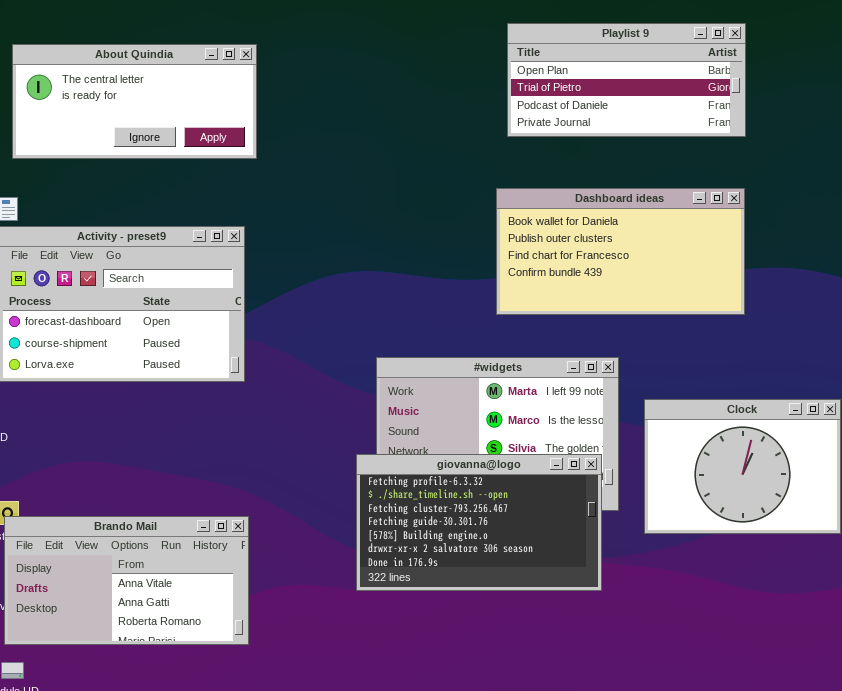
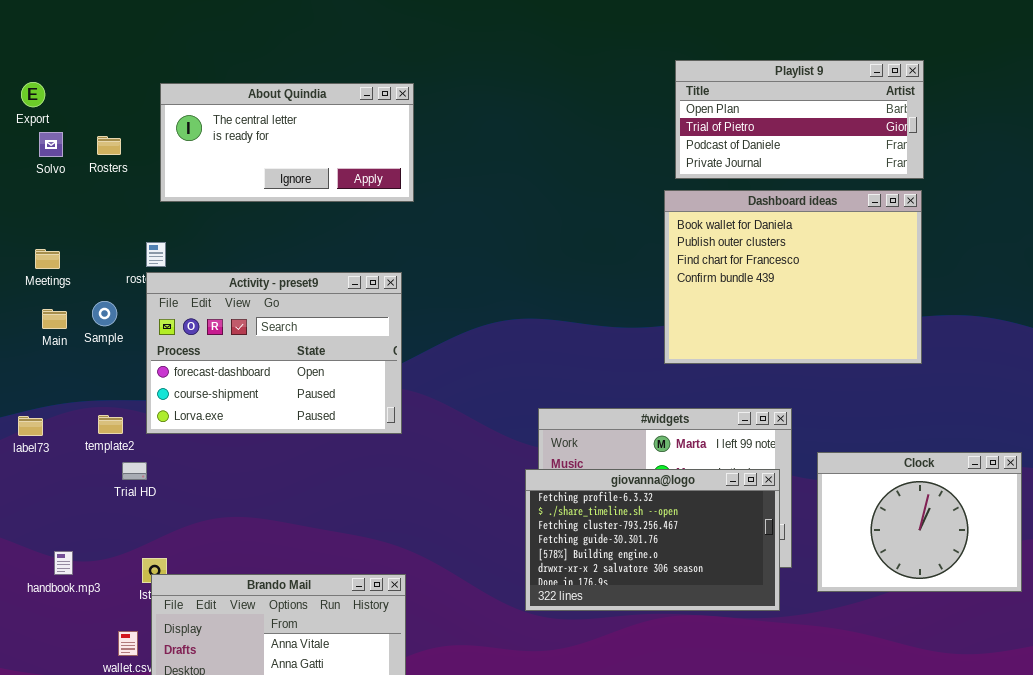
Dashboard ideas: [496,188,745,315] -> [664,190,922,364], resized
giovanna@logo: [356,454,602,591] -> [525,469,780,611], moved

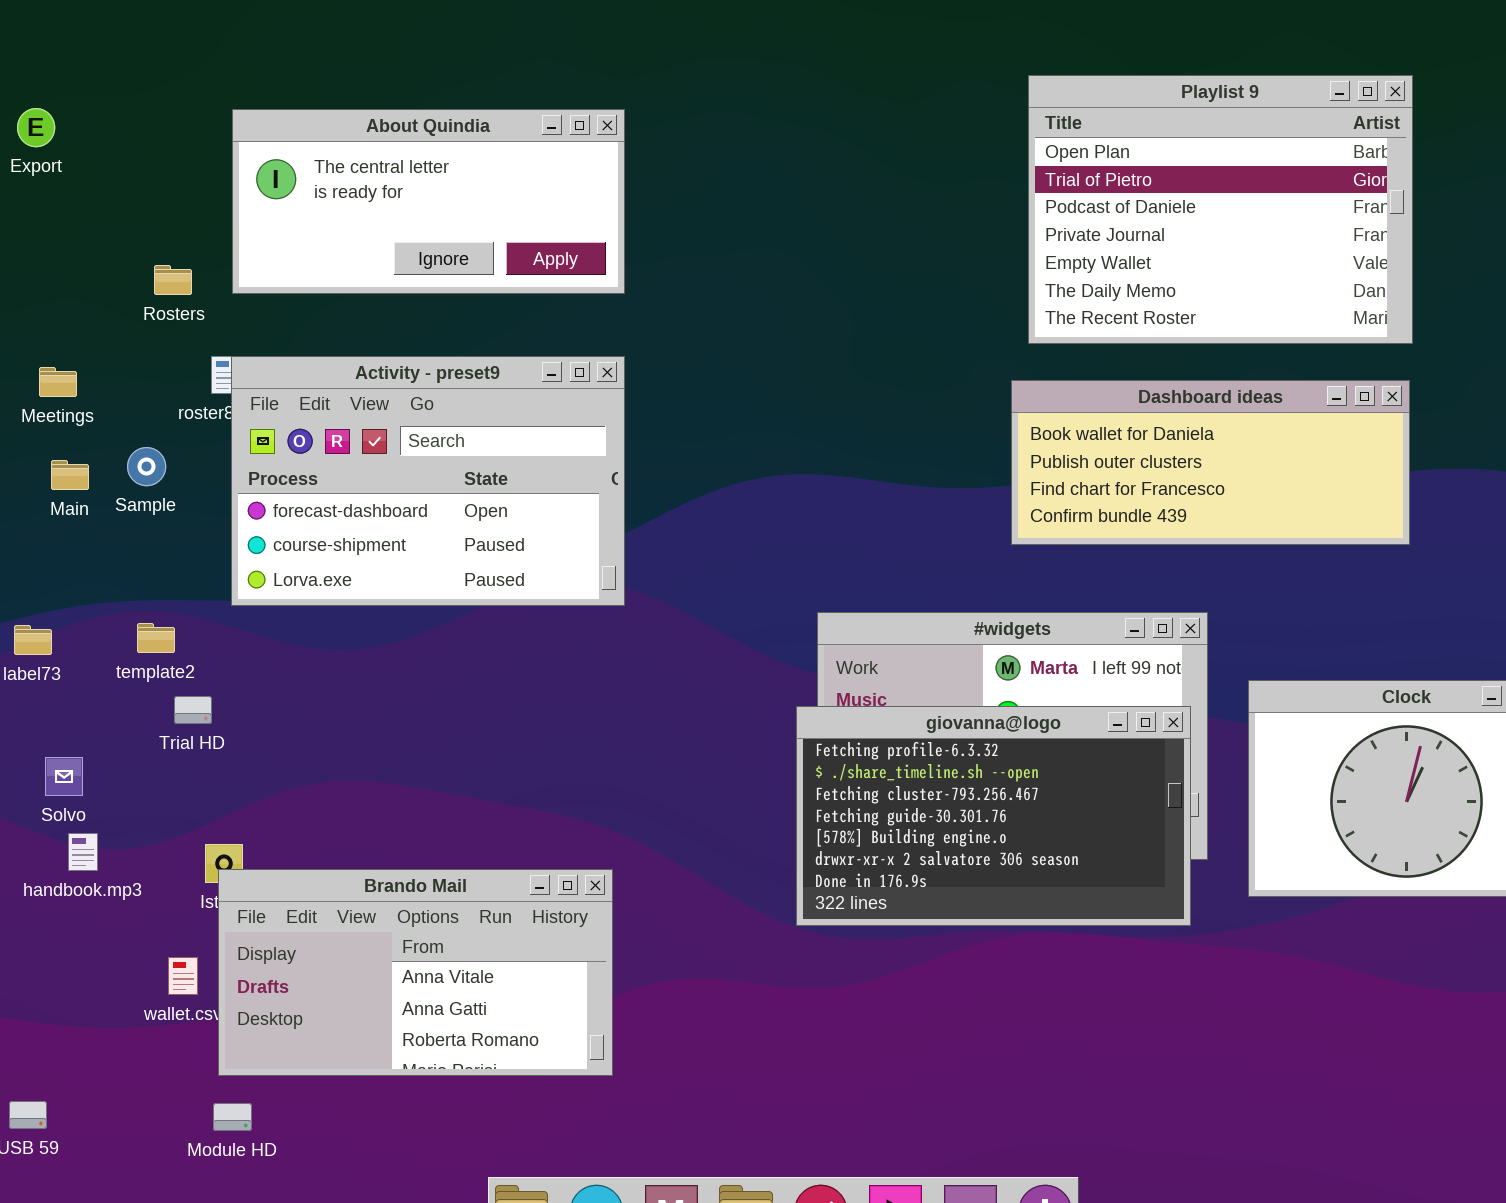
Playlist 9: [675,60,924,179] -> [1028,75,1413,344], resized
Solvo: [39,132,63,157] -> [45,757,83,796], moved
Rosters: [97,136,121,155] -> [154,265,192,295], moved
Dashboard ideas: [664,190,922,364] -> [1011,380,1410,545], resized
Activity - preset9: [146,272,402,434] -> [231,356,625,606], moved

